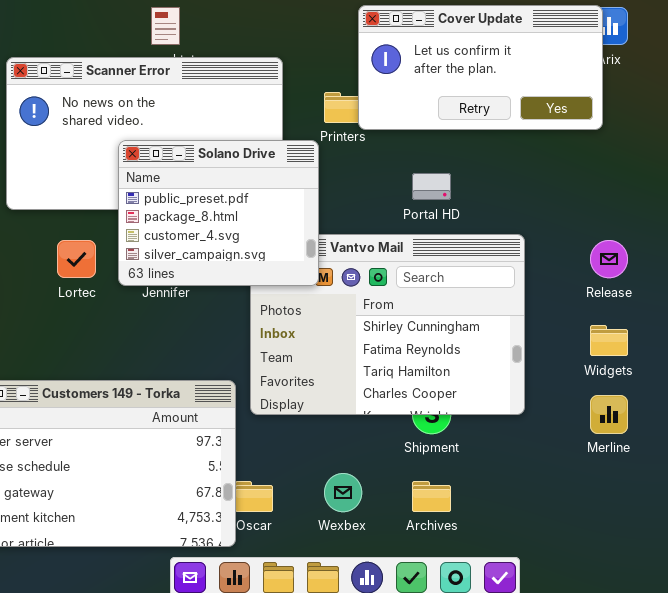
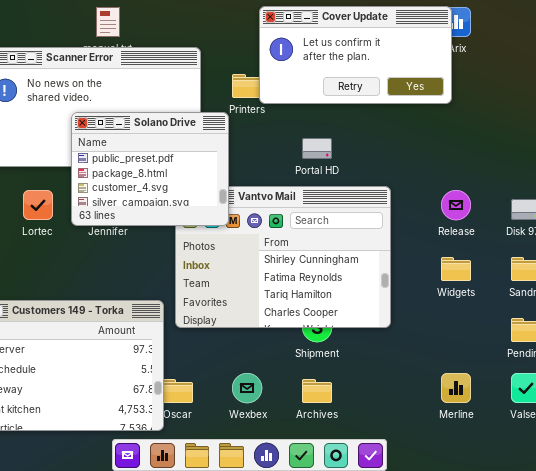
Merline: [590,395,628,434] -> [441,373,471,403], moved

